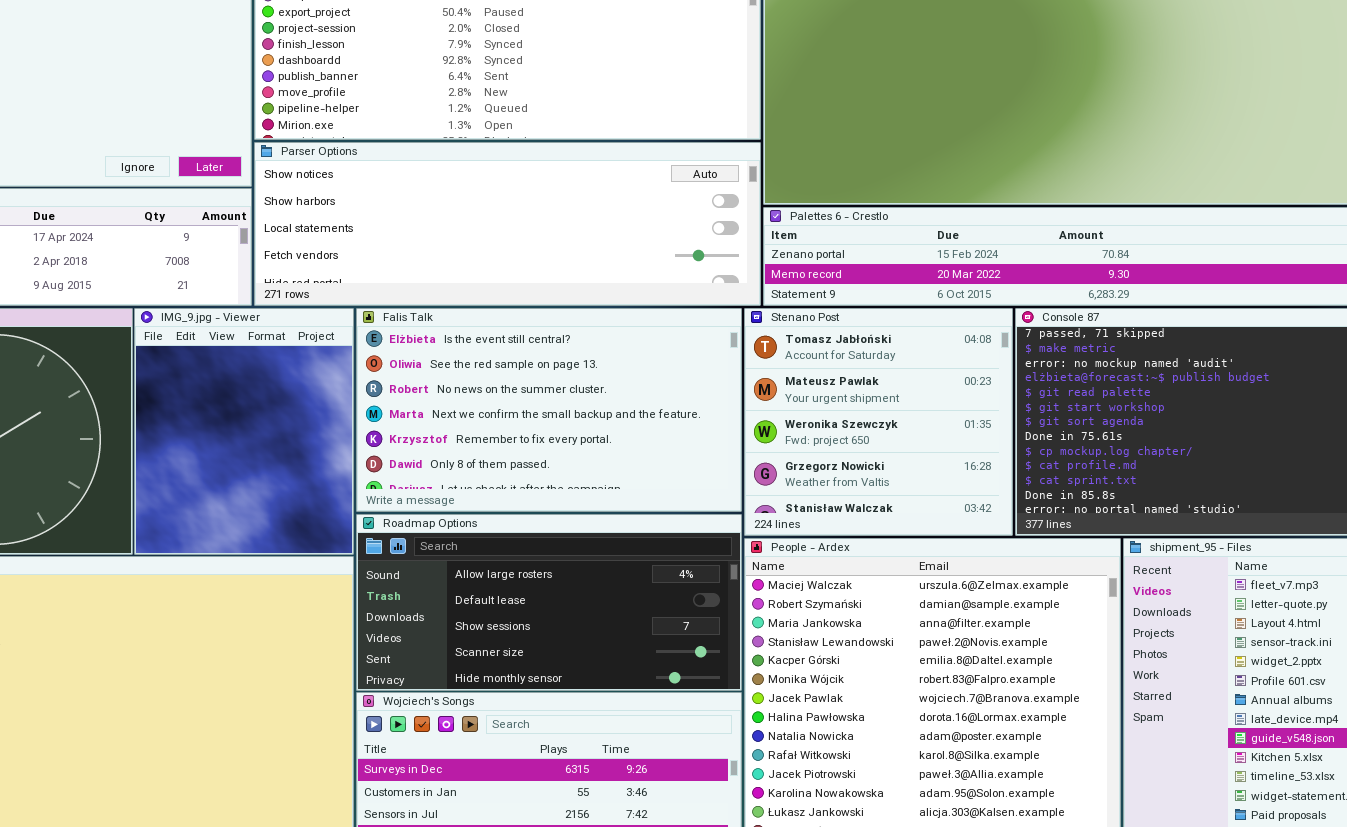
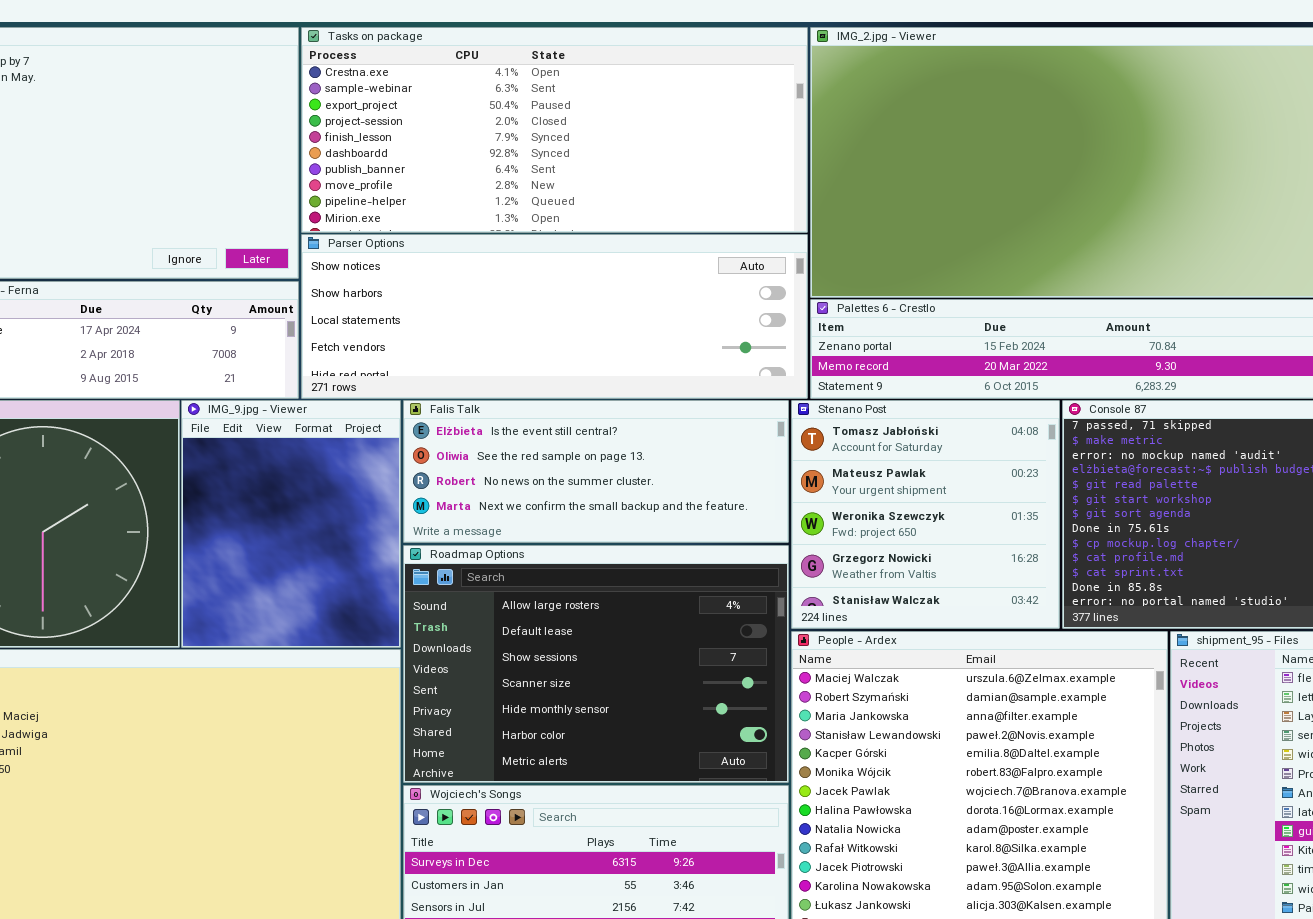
Falis Talk: [356,308,742,512] -> [403,400,789,543], resized
Roadmap Options: [356,514,742,691] -> [403,545,789,783], resized

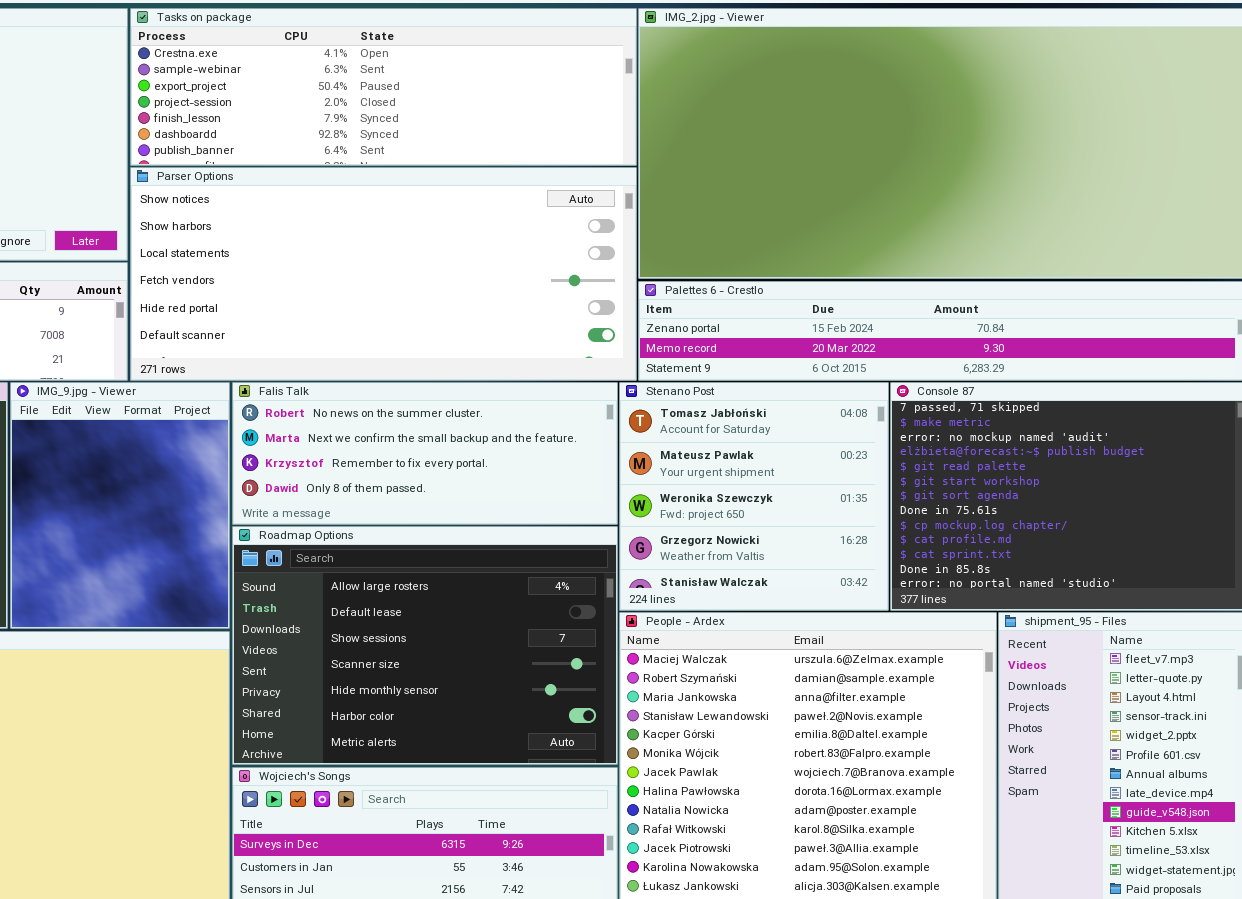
Tasks on package: [301,27,808,233] -> [130,8,637,166], resized
Parser Options: [301,234,808,399] -> [130,167,637,381], resized
Falis Talk: [403,400,789,543] -> [232,382,618,525], scrolled down 2 rows

